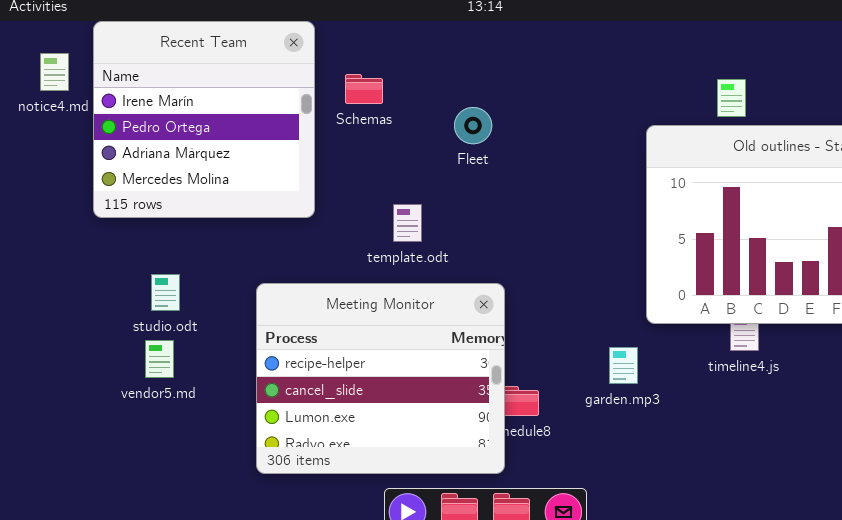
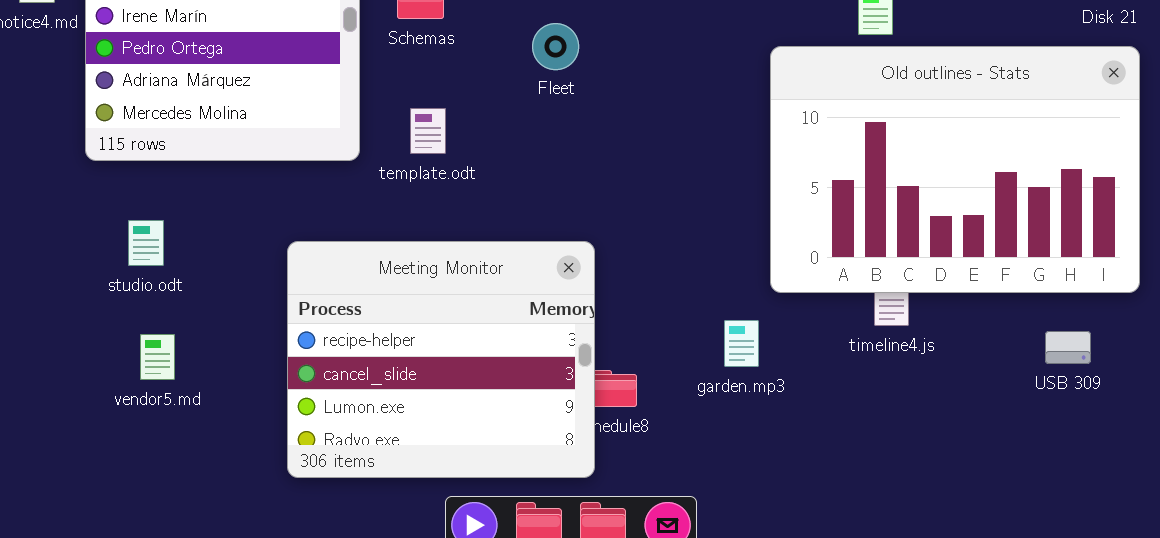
template.odt: [393,204,422,242] -> [410,108,446,154], moved
studio.odt: [151,274,180,311] -> [128,220,164,266], moved
vendor5.md: [145,340,174,378] -> [140,334,175,380], moved

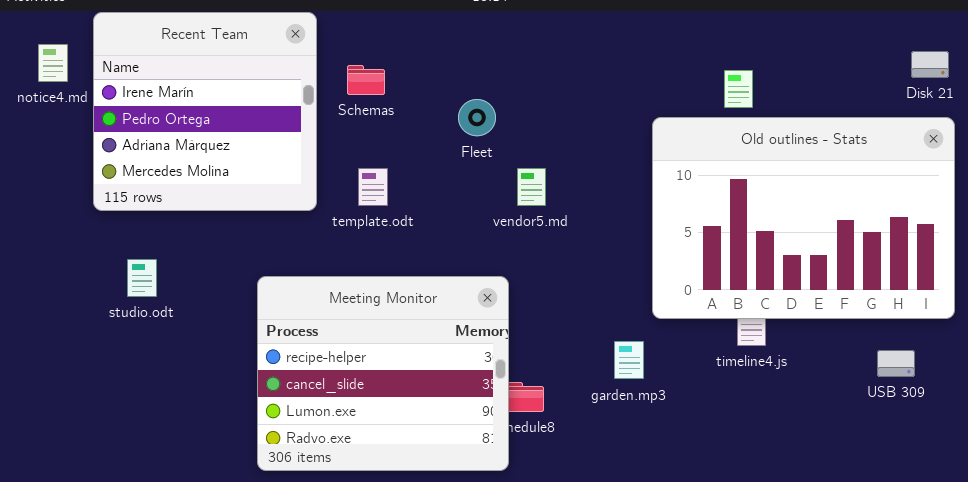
vendor5.md: [140,334,175,380] -> [517,168,546,206], moved

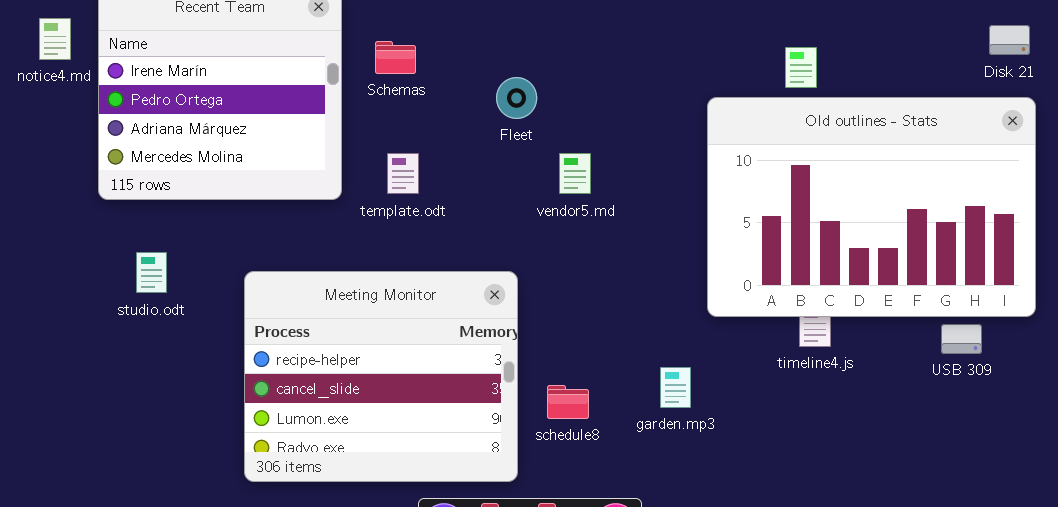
Meeting Monitor: [257,276,509,471] -> [244,271,518,482], moved
garden.mp3: [614,341,644,379] -> [660,367,691,408], moved
USB 309: [877,350,915,377] -> [941,324,982,354], moved

